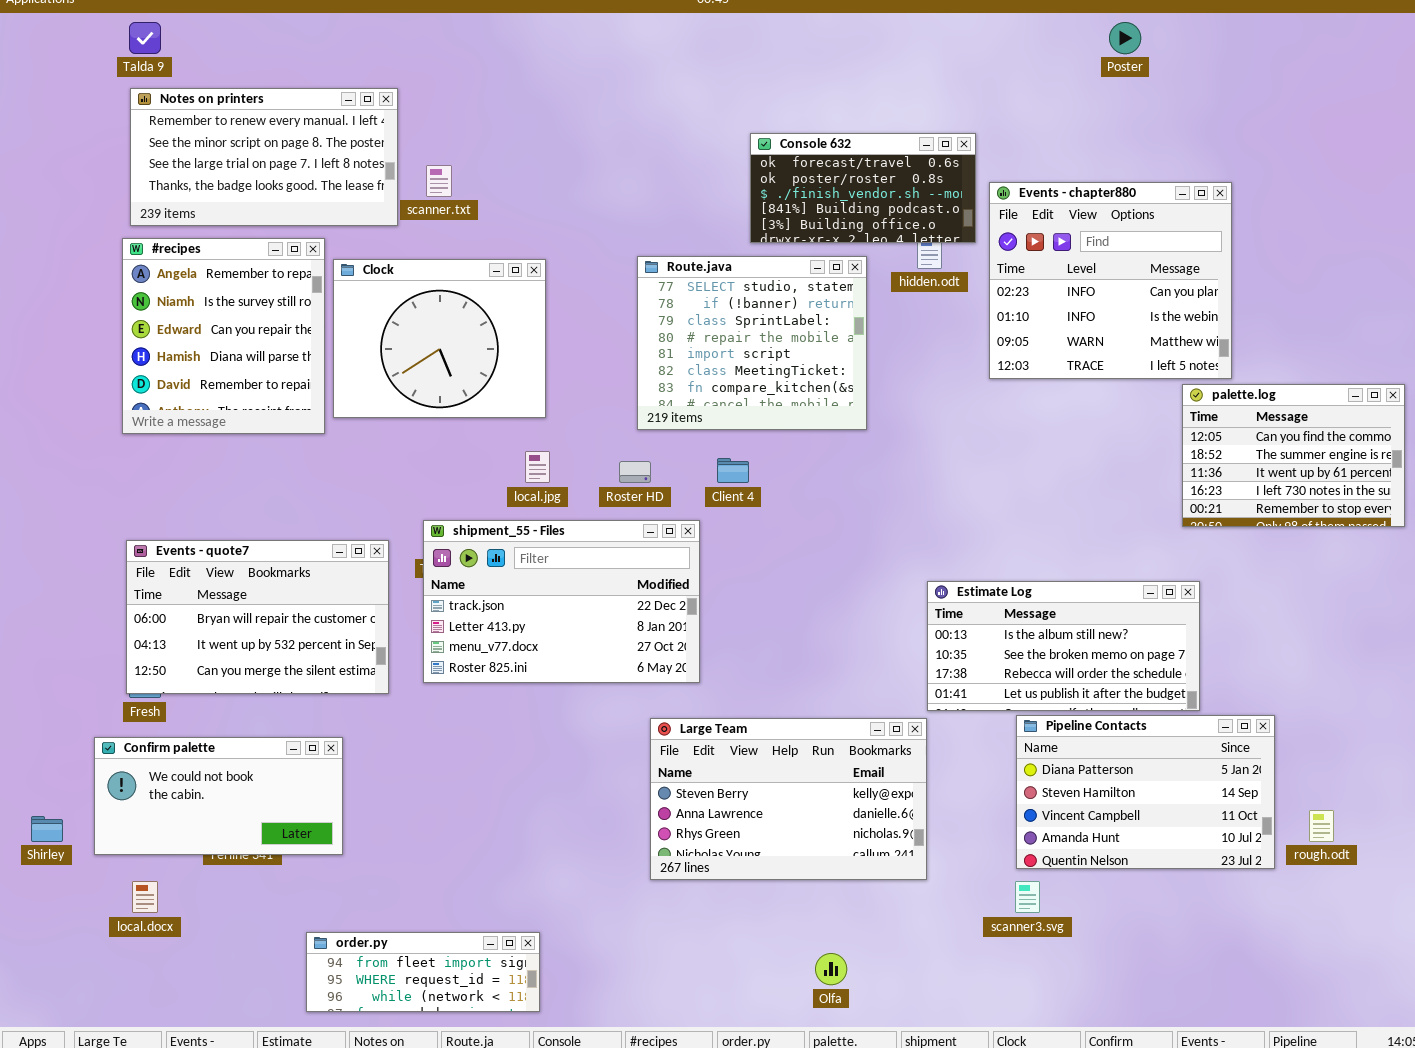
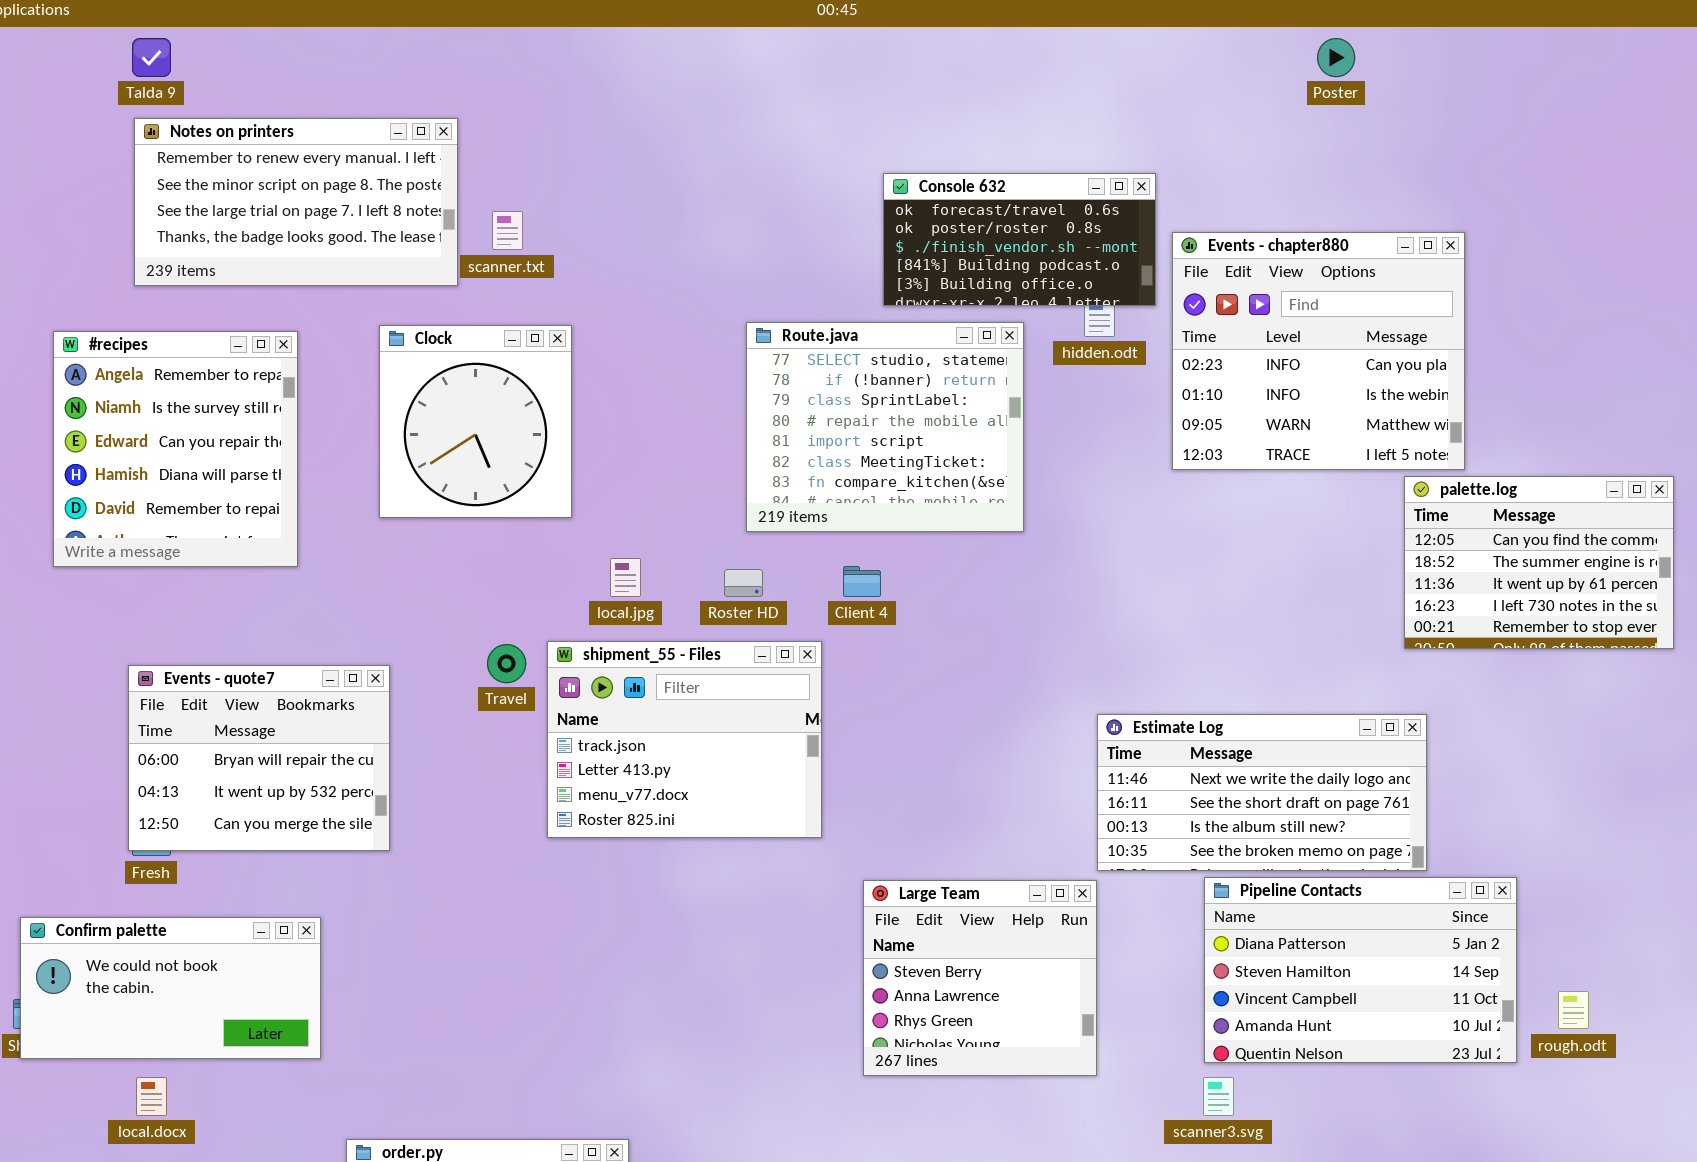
#recipes: [122,238,325,434] -> [53,331,298,567], moved
Clock: [333,259,546,418] -> [379,325,572,518], resized
shipment_55 - Files: [423,520,700,683] -> [547,641,822,838], resized
Events - quote7: [126,540,389,694] -> [128,665,390,851], resized
Estimate Log: [927,581,1200,711] -> [1097,714,1427,871], scrolled up 2 rows
Large Team: [650,718,927,880] -> [863,880,1097,1076], resized
Confirm palette: [94,737,343,855] -> [20,917,321,1059], moved

